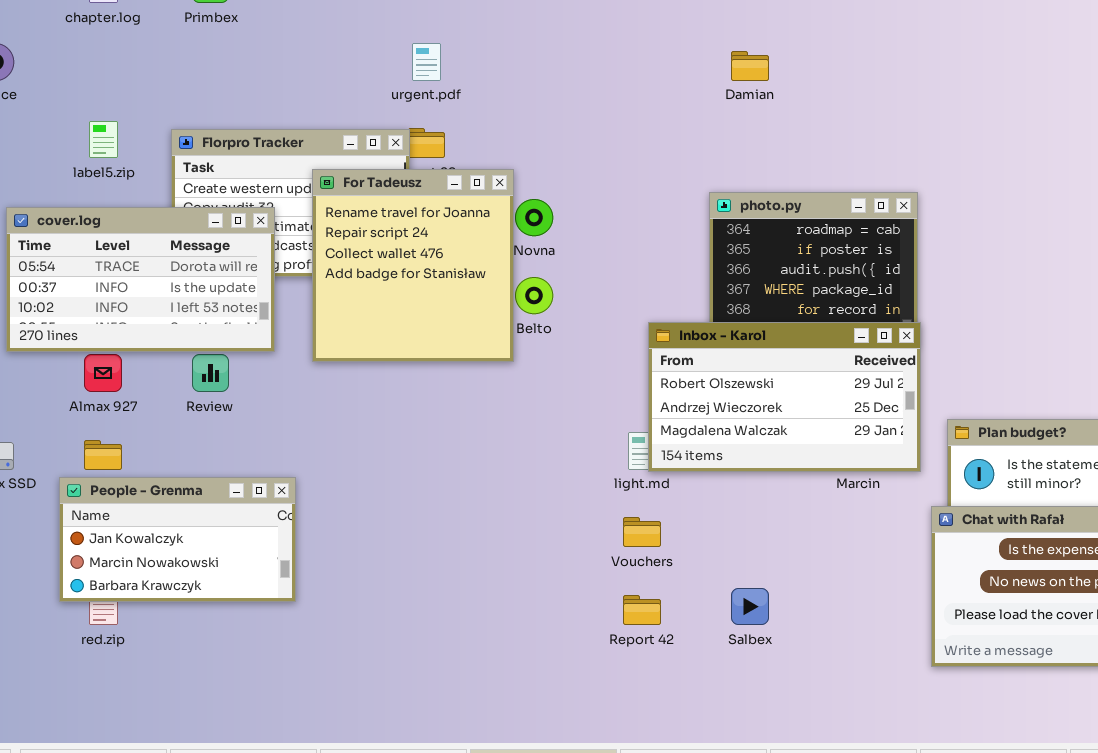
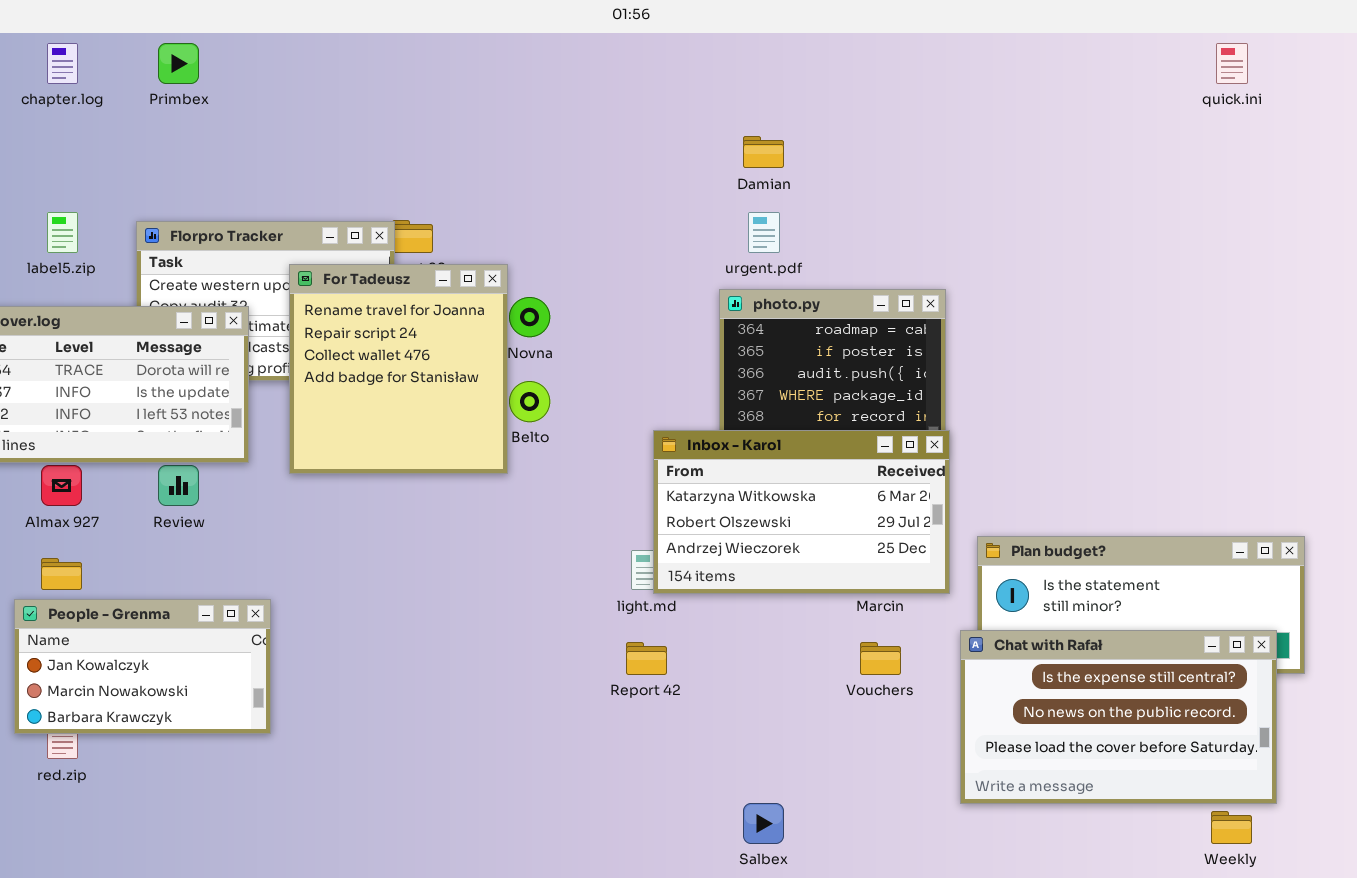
urgent.pdf: [412,43,441,81] -> [748,212,780,253], moved
Inbox - Karol: [648,322,921,472] -> [653,430,950,594], scrolled up 1 row
Vouchers: [623,517,661,547] -> [860,642,901,675], moved
Salbex: [731,588,769,625] -> [743,803,784,844], moved
Report 42: [623,595,661,625] -> [626,642,667,675], moved

